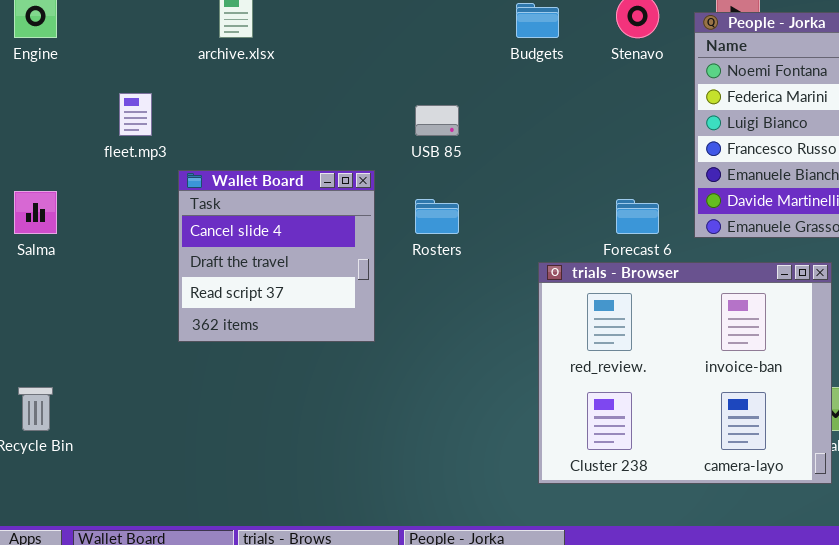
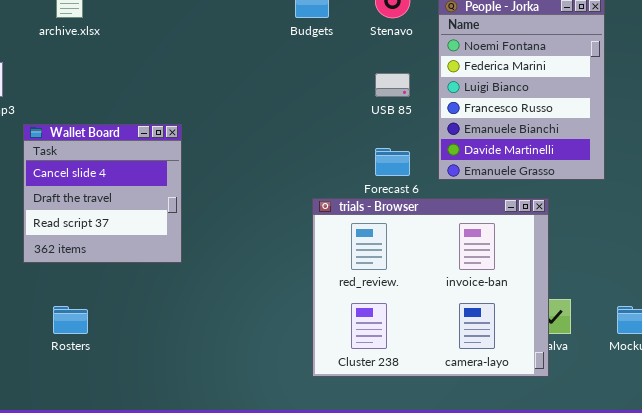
USB 85: [415,105,459,136] -> [375,73,410,97], moved
Rosters: [415,199,459,234] -> [53,306,88,334], moved

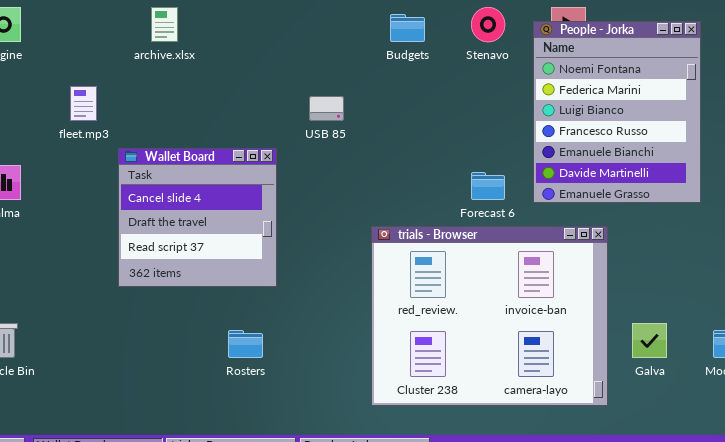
USB 85: [375,73,410,97] -> [309,96,344,121], moved
trials - Browser: [312,198,549,377] -> [371,226,608,406], moved
Rosters: [53,306,88,334] -> [228,330,263,358], moved

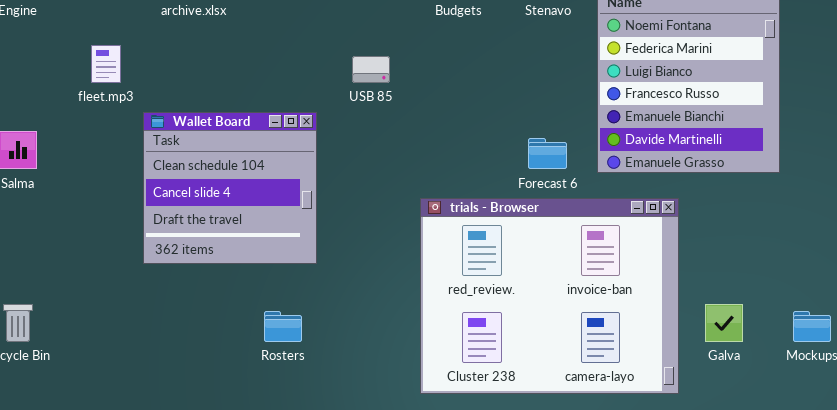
Wallet Board: [118,148,277,287] -> [143,112,317,264], scrolled up 1 row

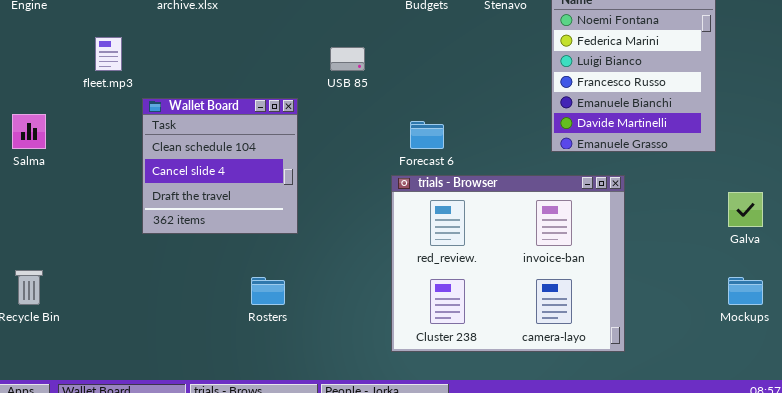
Forecast 6: [528,138,567,169] -> [410,121,444,149], moved
Galva: [705,304,743,342] -> [728,192,763,227], moved

